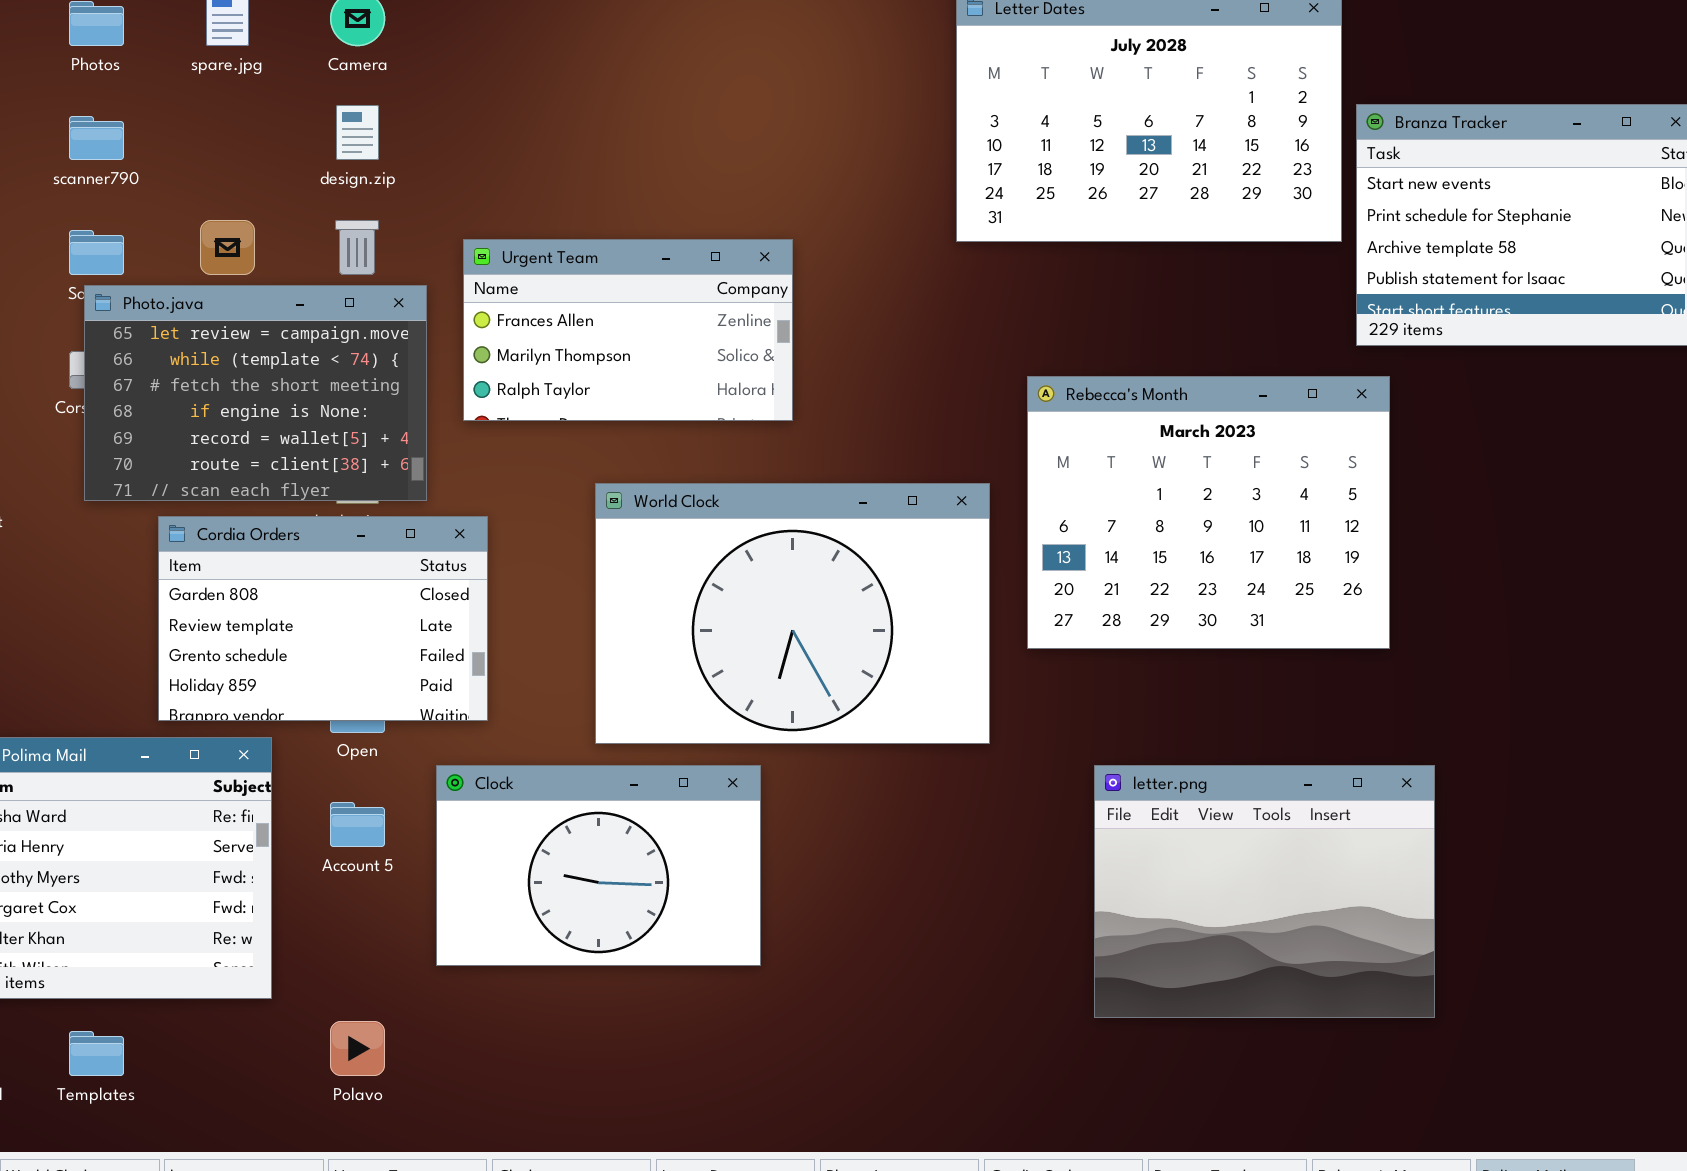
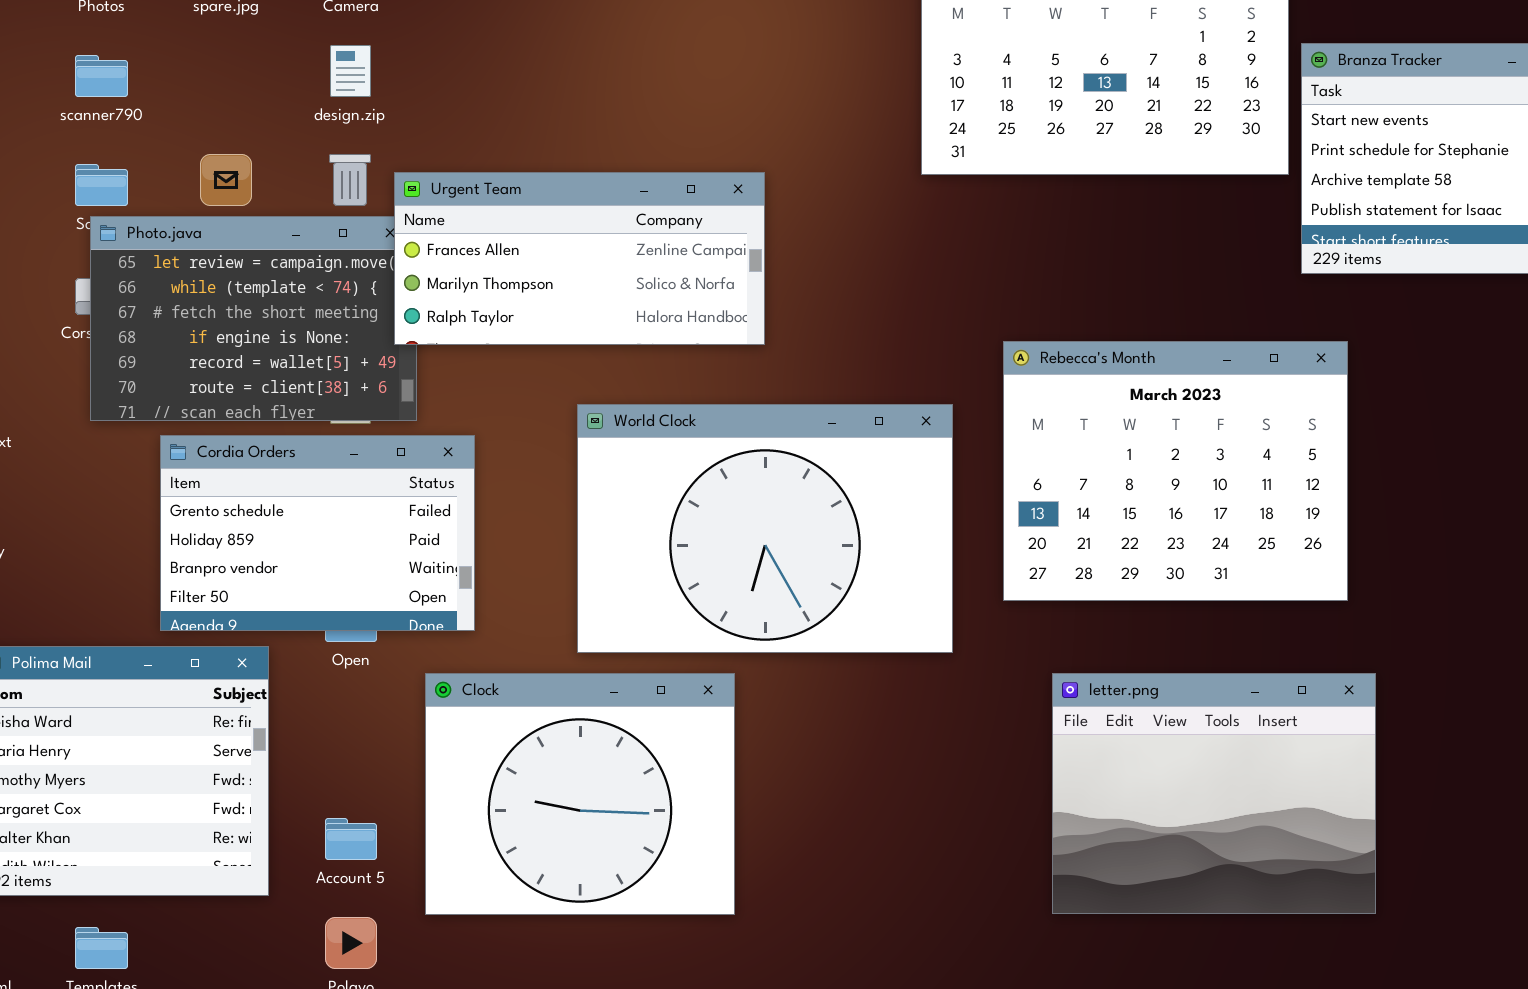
Urgent Team: [463,239,793,421] -> [394,172,765,345], resized
Rebecca's Month: [1027,376,1390,649] -> [1003,341,1348,601], moved
Cordia Orders: [158,516,488,721] -> [160,435,475,631], scrolled down 2 rows
Clock: [436,765,761,966] -> [425,673,735,915], resized
Account 5: [330,802,385,847] -> [325,818,377,860], moved

